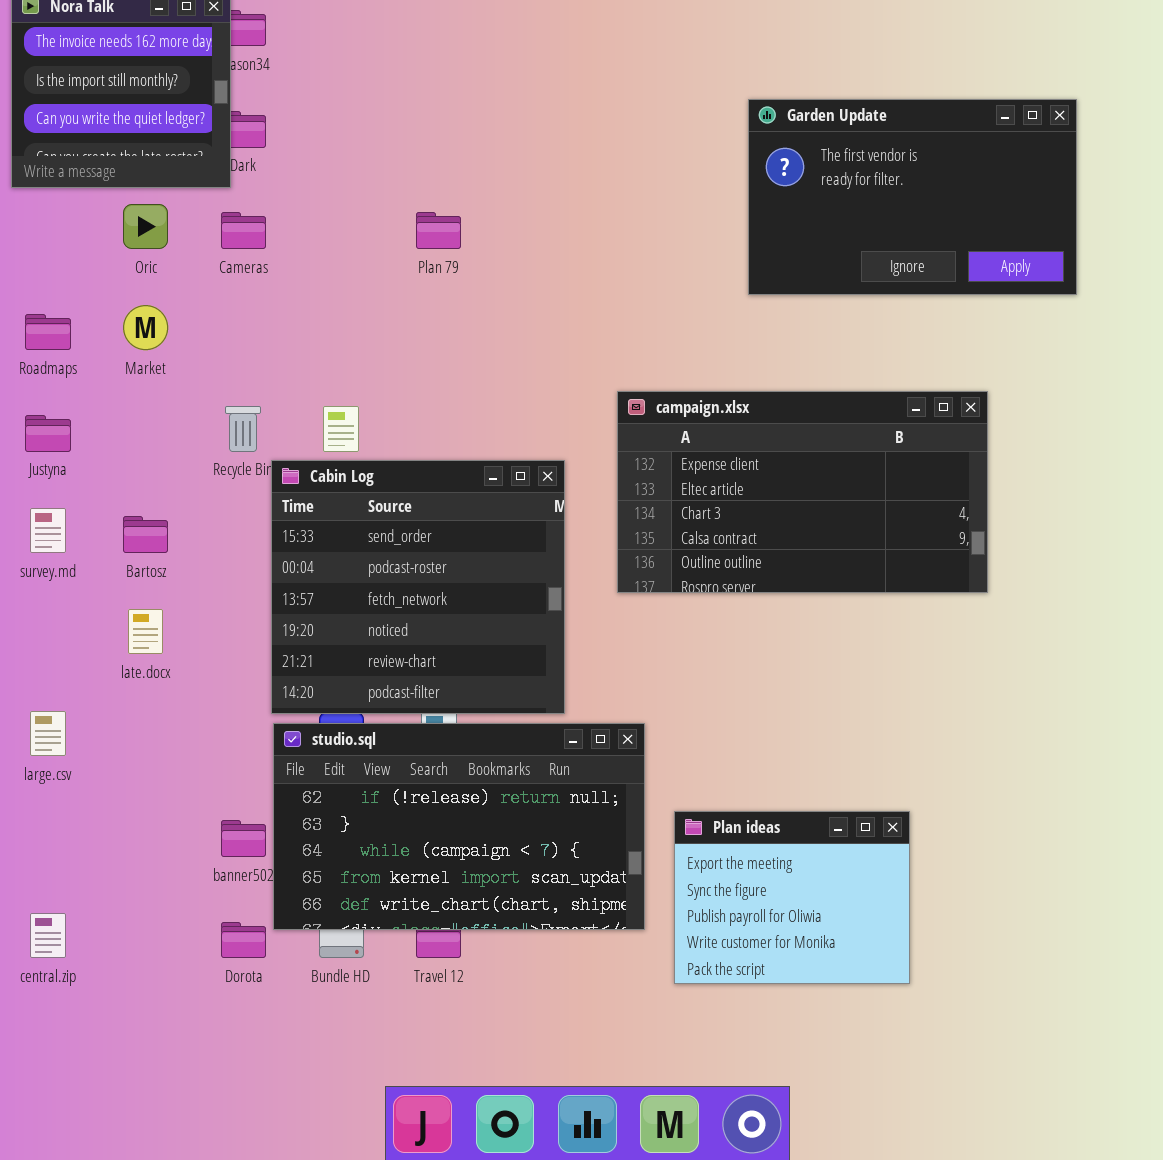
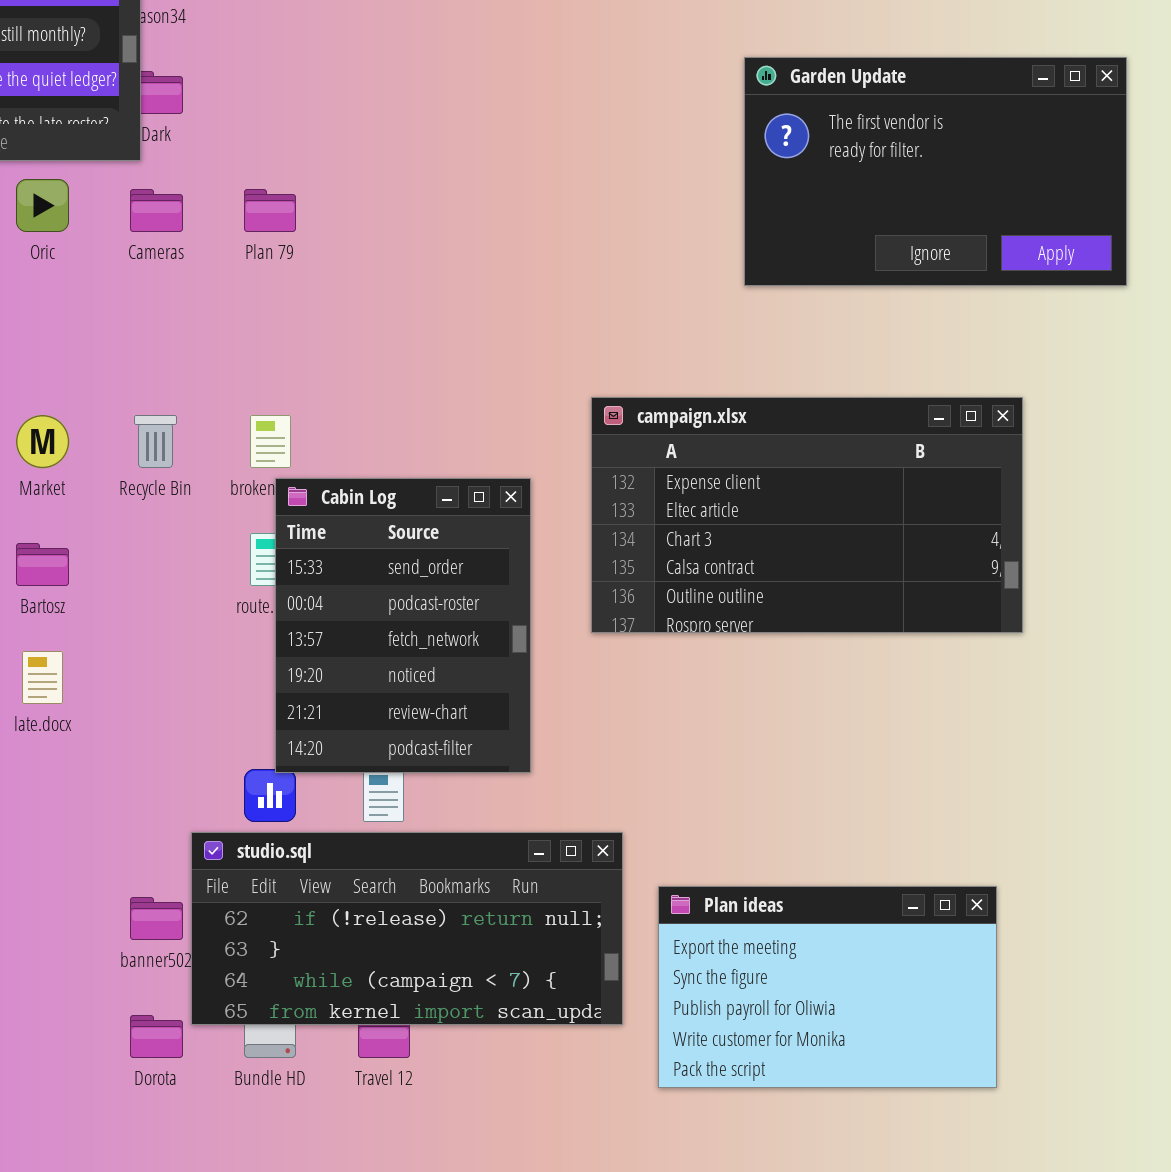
Plan 79: [416,212,461,249] -> [244,189,296,232], moved
Market: [123,305,168,350] -> [16,415,69,468], moved
Cabin Log: [271,460,565,714] -> [275,478,531,773], resized
studio.sql: [273,723,645,930] -> [191,832,623,1025], resized
Plan ideas: [674,811,910,984] -> [658,886,997,1088], resized

